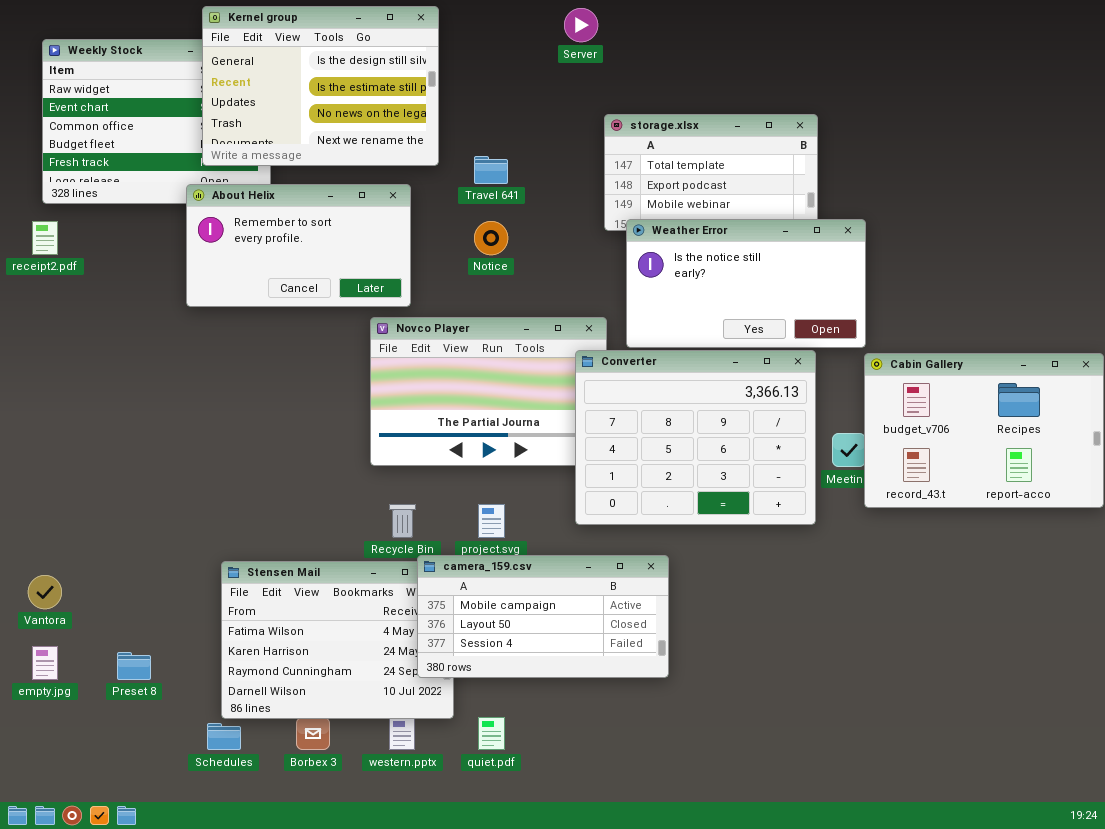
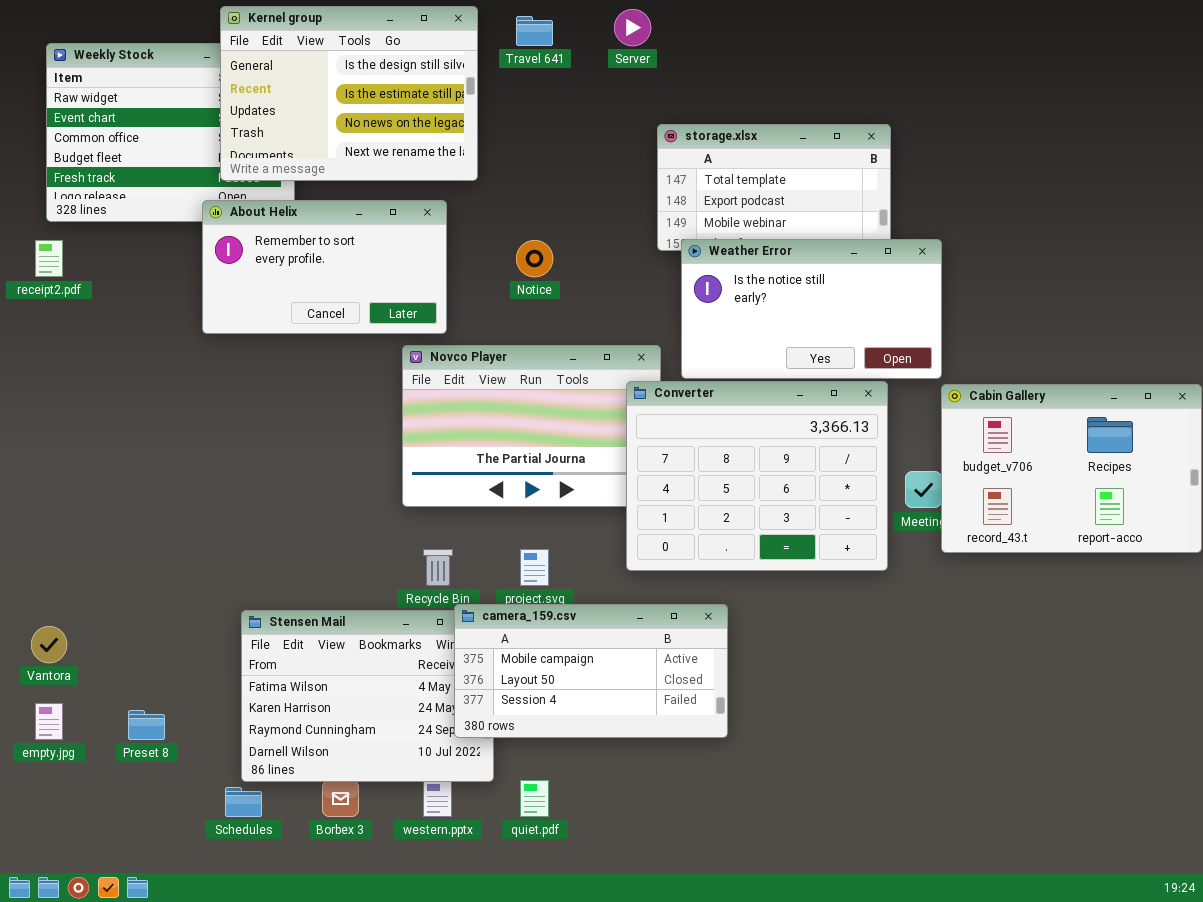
Travel 641: [474,156,508,184] -> [516,16,553,46], moved

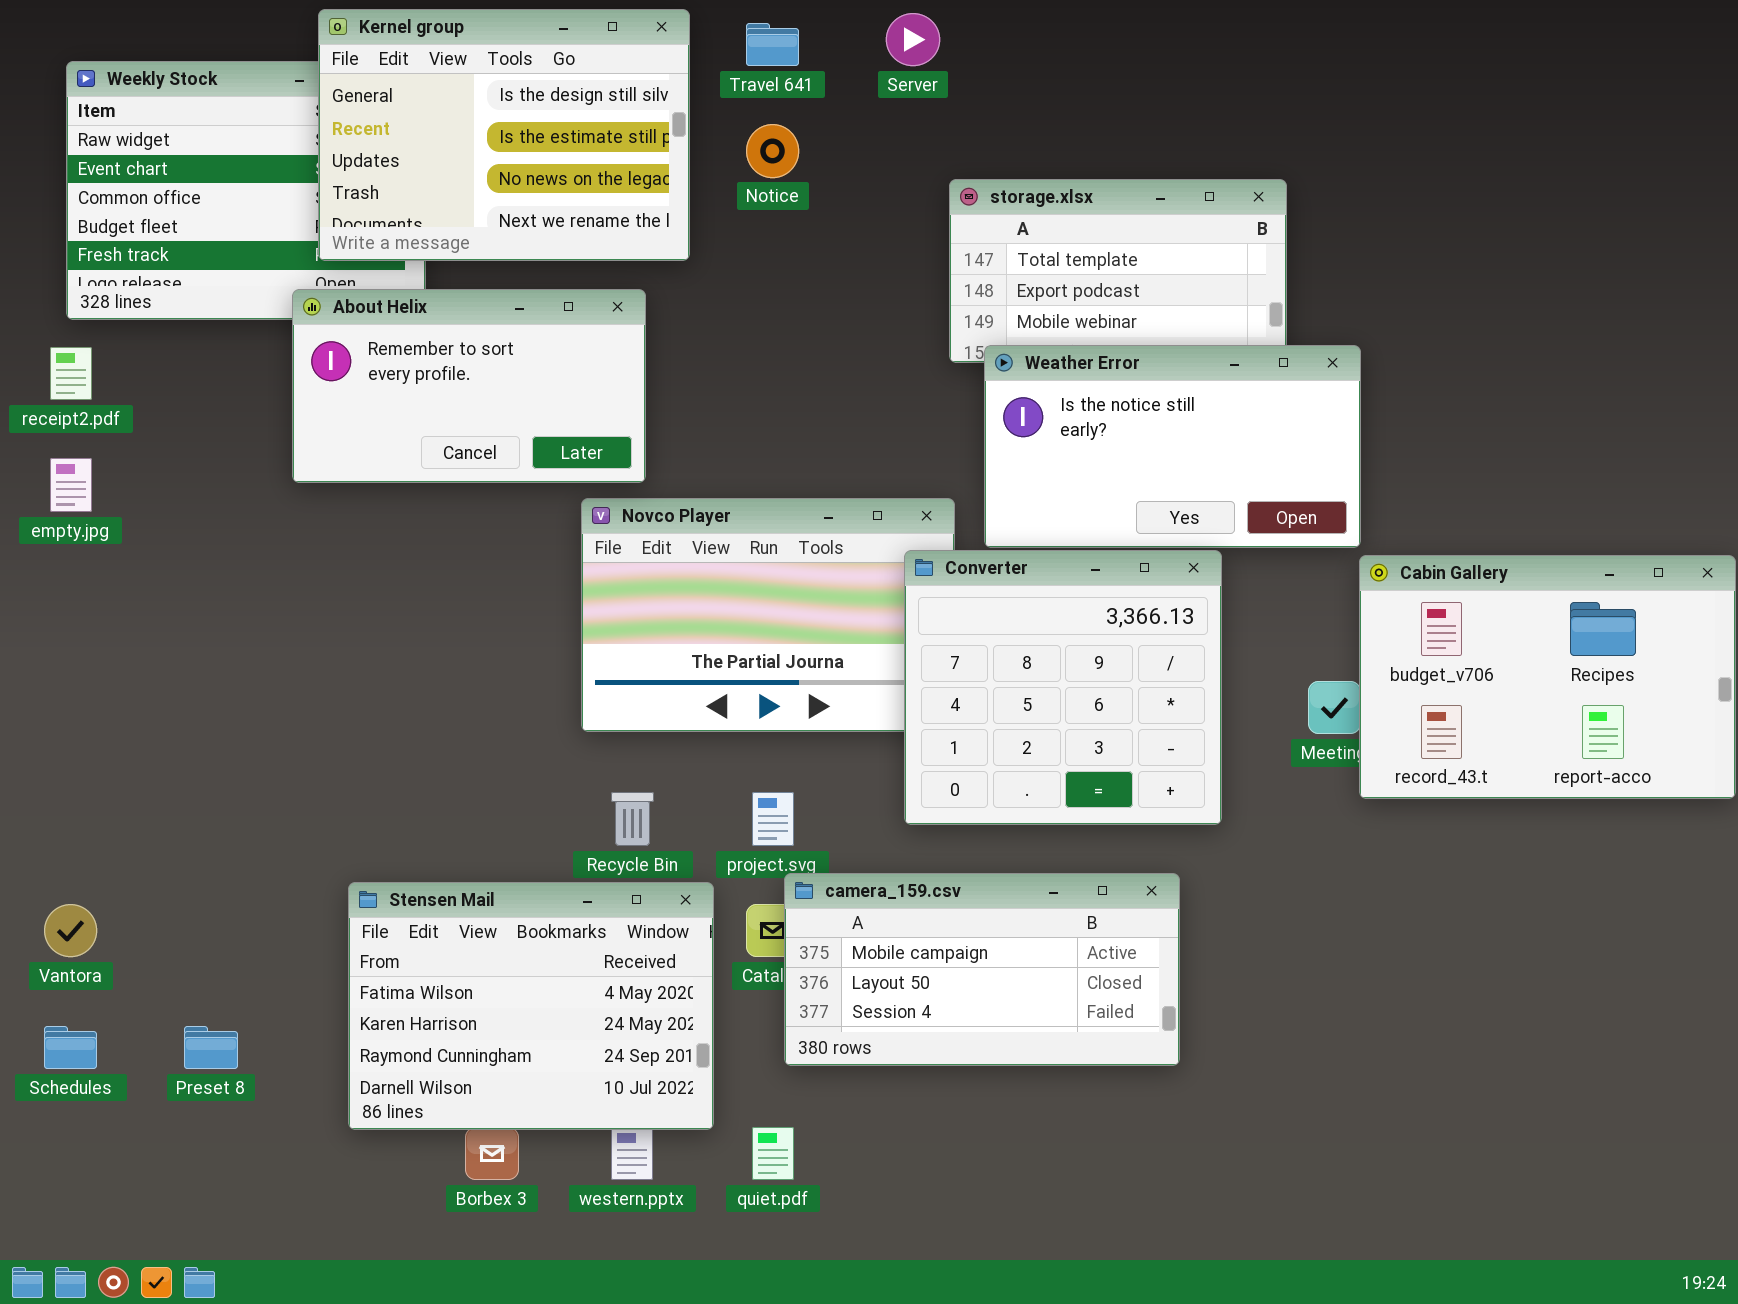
Notice: [516,240,553,277] -> [746,124,799,178], moved
Converter: [626,381,888,571] -> [904,550,1222,825], resized
camera_159.csv: [454,604,728,738] -> [784,873,1180,1066], moved
empty.jpg: [35,703,63,740] -> [50,458,92,512], moved
Schedules: [225,787,262,817] -> [44,1026,97,1069], moved

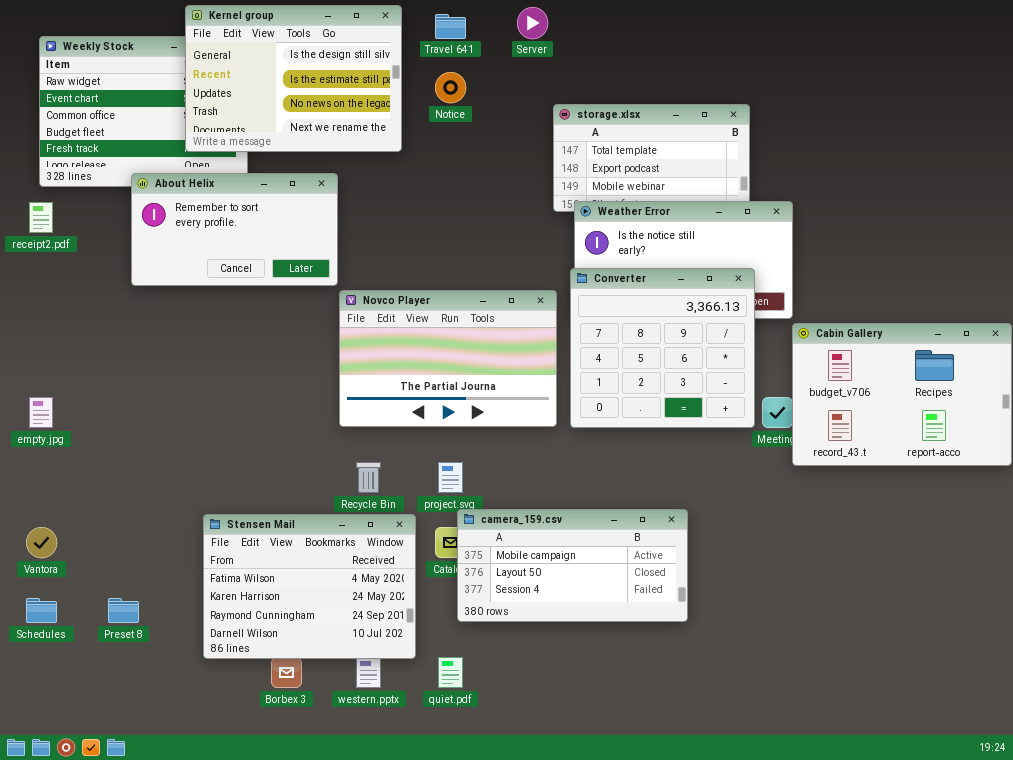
About Helix: [292,289,646,483] -> [131,173,338,286], moved
empty.jpg: [50,458,92,512] -> [29,397,53,428], moved
Converter: [904,550,1222,825] -> [570,268,755,428], moved

